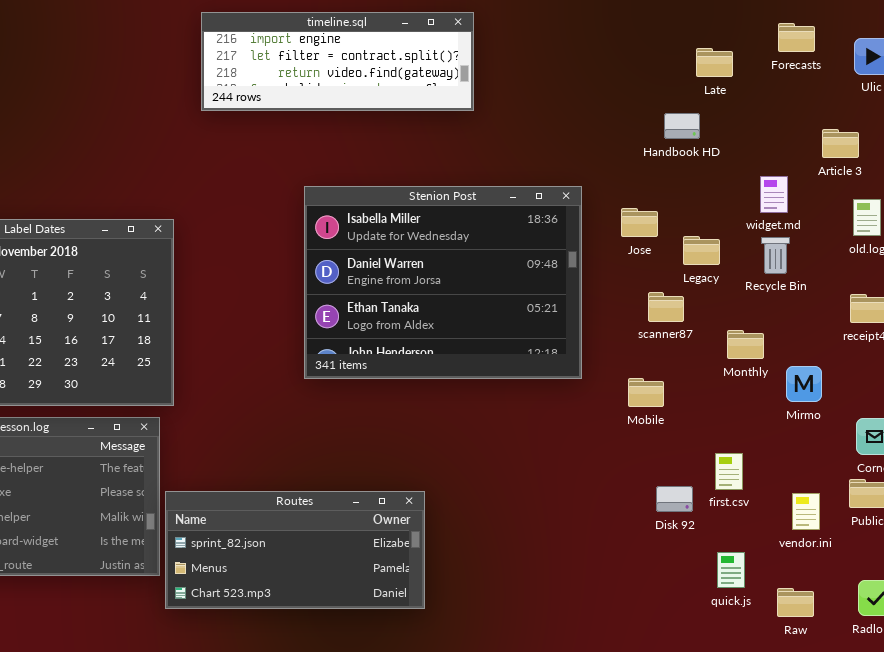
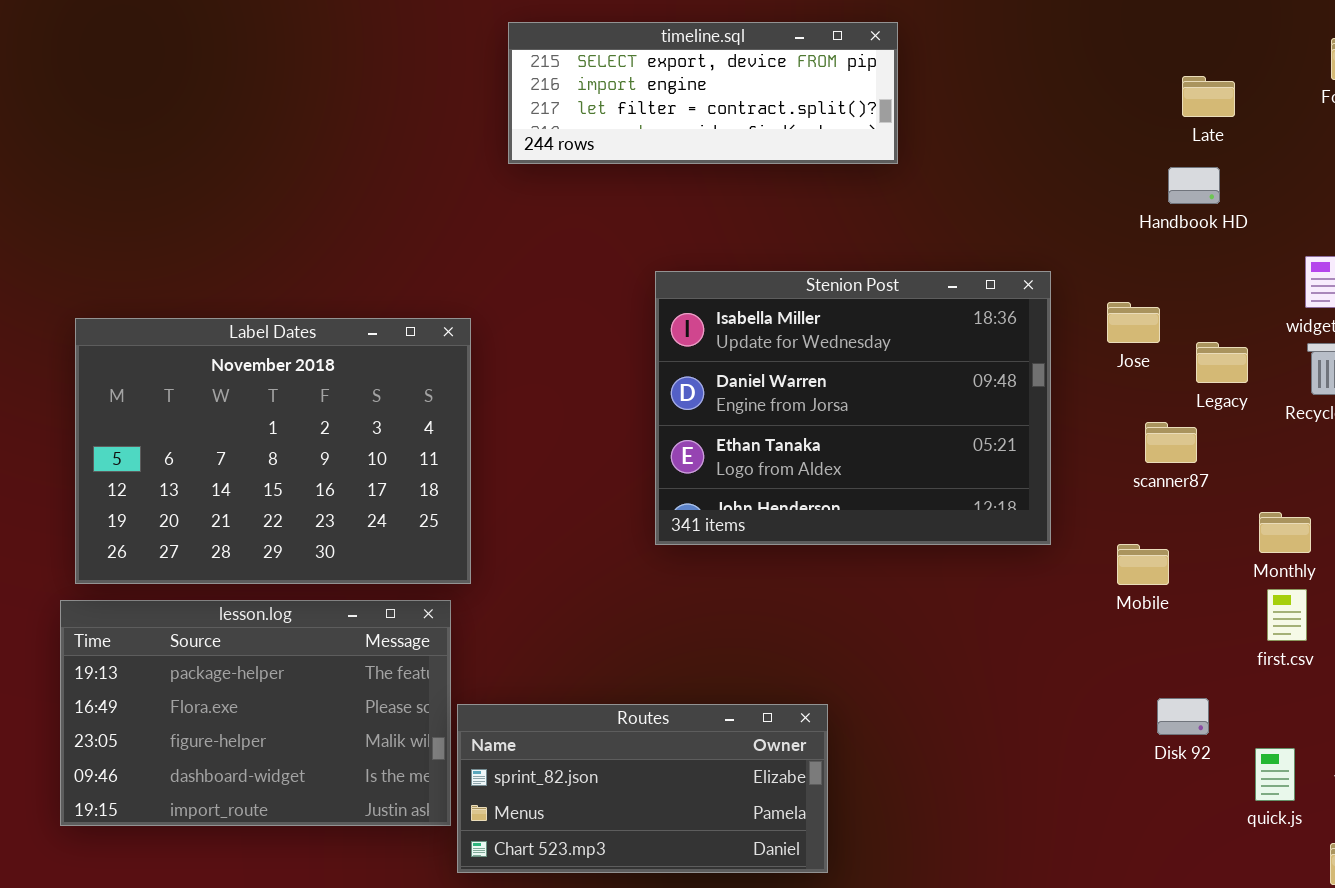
timeline.sql: [201,12,474,111] -> [508,22,898,164], scrolled up 1 row
Late: [696,48,733,77] -> [1182,76,1235,117], moved
Monthly: [727,330,764,359] -> [1259,512,1311,553], moved
first.csv: [715,453,743,490] -> [1267,589,1307,641], moved
quick.js: [717,552,745,588] -> [1255,748,1295,801], moved

